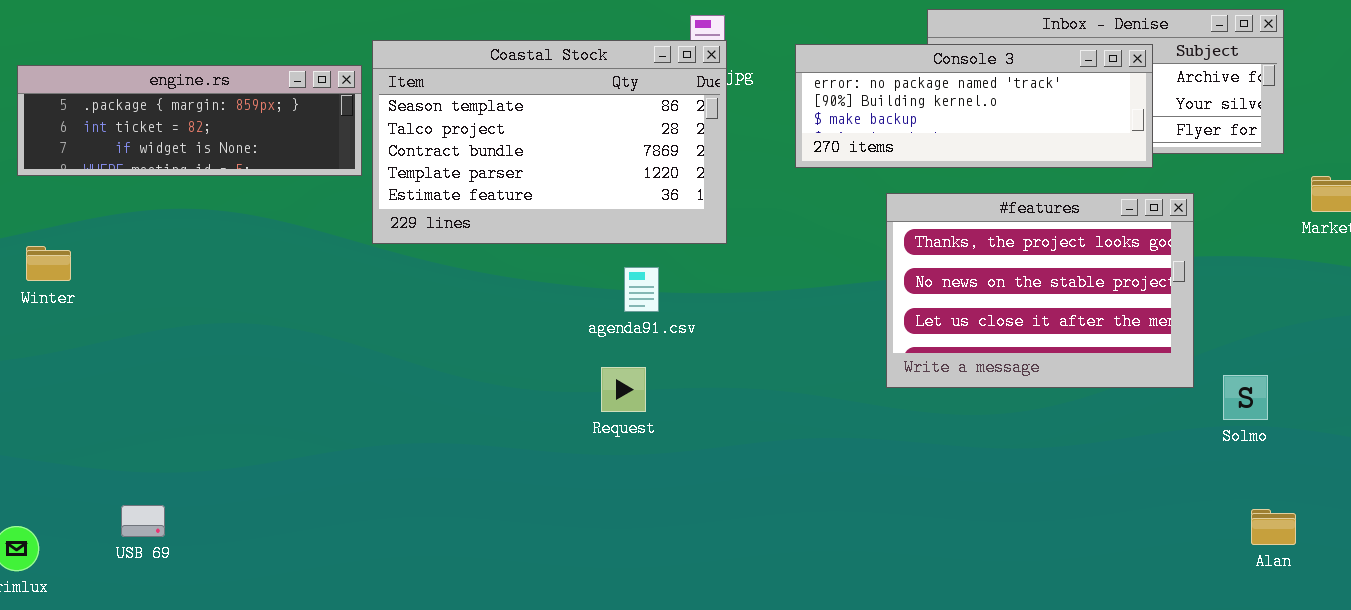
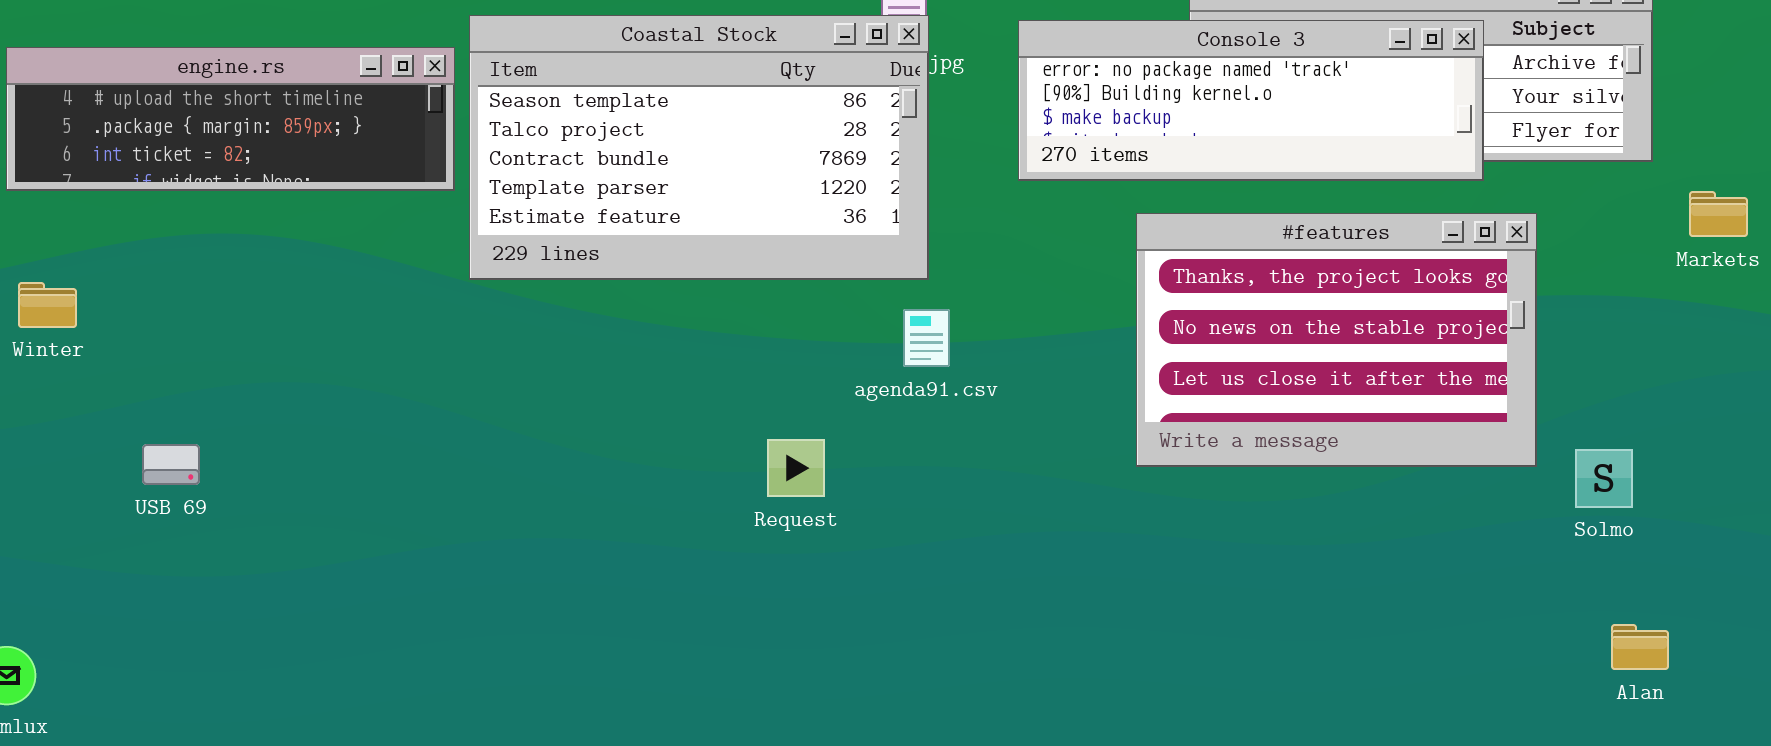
engine.rs: [17,65,362,176] -> [6,47,455,191], scrolled up 1 row
agenda91.csv: [624,267,659,312] -> [903,309,950,367], moved
USB 69: [121,505,165,537] -> [142,444,200,485], moved

